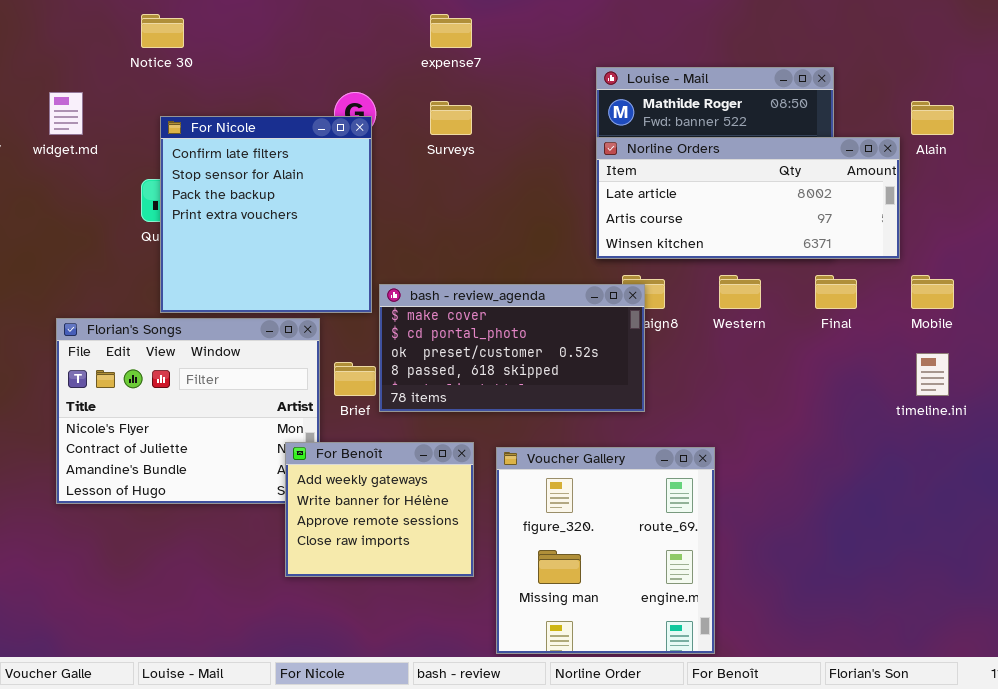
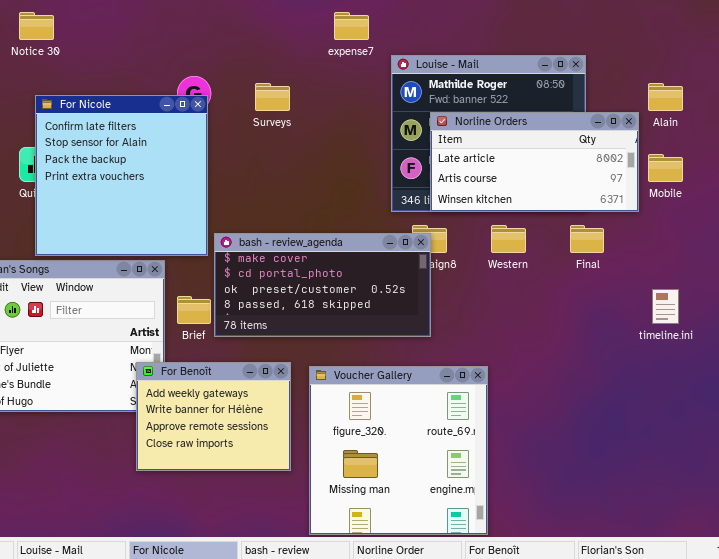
expense7: [430,14,472,48] -> [334,12,369,40], moved
Norline Orders: [596,137,900,259] -> [430,112,639,212], resized
Mobile: [911,275,954,309] -> [648,154,683,182], moved

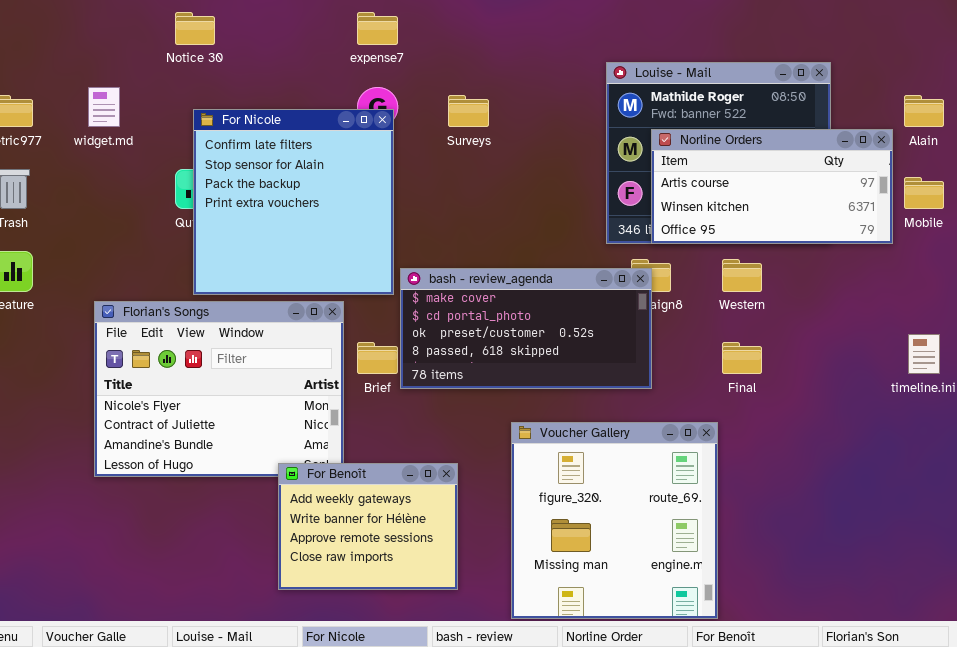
expense7: [334,12,369,40] -> [357,12,398,45], moved
Norline Orders: [430,112,639,212] -> [651,129,893,244], scrolled down 1 row
Final: [570,225,604,253] -> [722,342,762,374], moved
For Benoît: [136,362,291,471] -> [278,463,458,590], moved

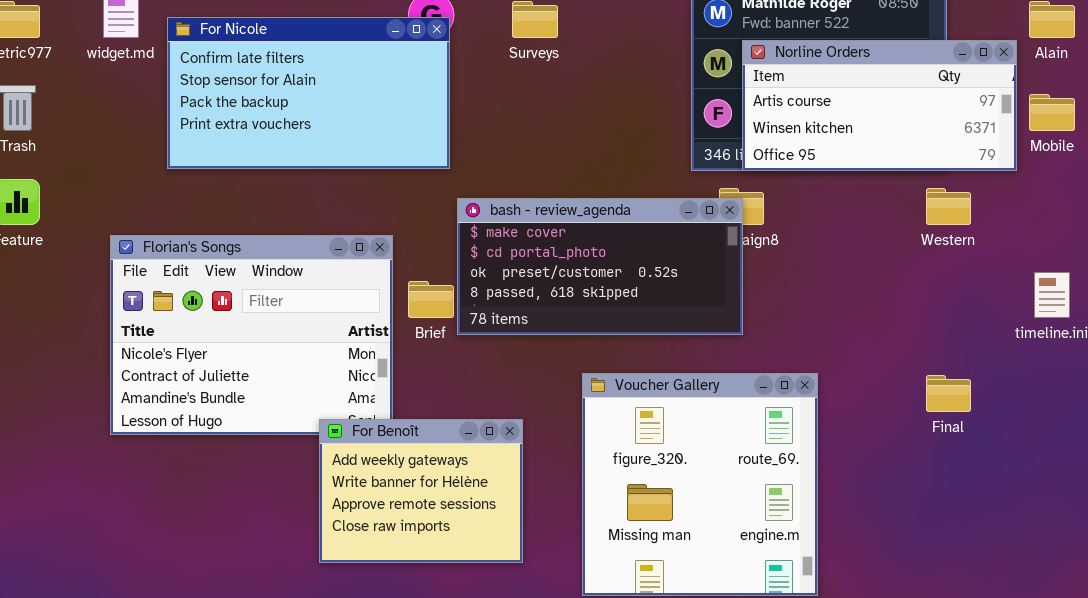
For Nicole: [193,109,394,295] -> [167,17,450,169], resized
Western: [722,259,762,292] -> [926,188,971,225], moved
Final: [722,342,762,374] -> [926,375,971,412], moved

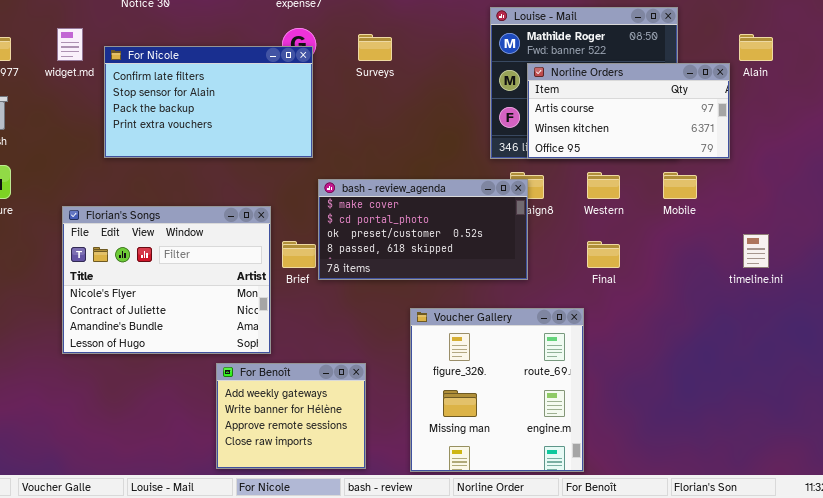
Mobile: [1029,94,1075,131] -> [663,172,697,199], moved
Western: [926,188,971,225] -> [587,172,620,199], moved
Final: [926,375,971,412] -> [587,241,620,268], moved
For Benoît: [319,419,523,563] -> [216,363,366,469], moved

